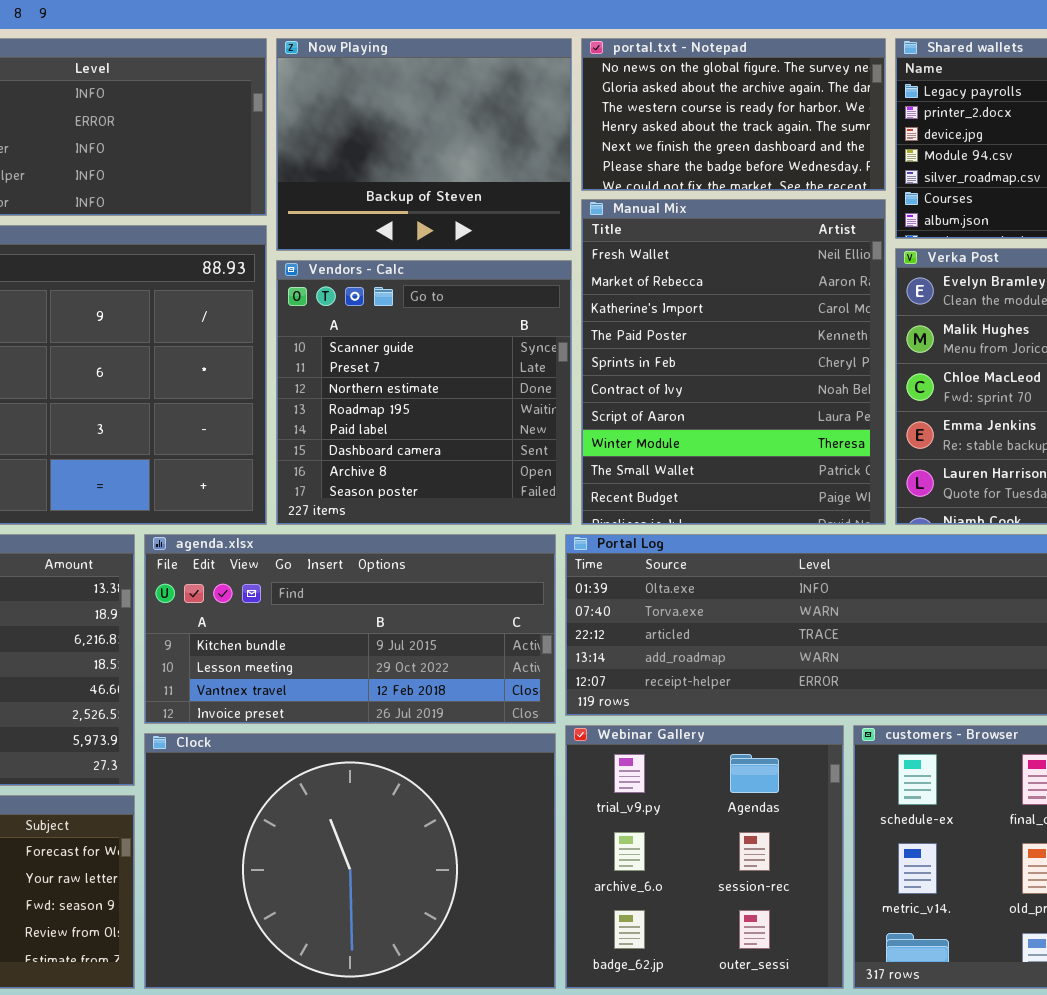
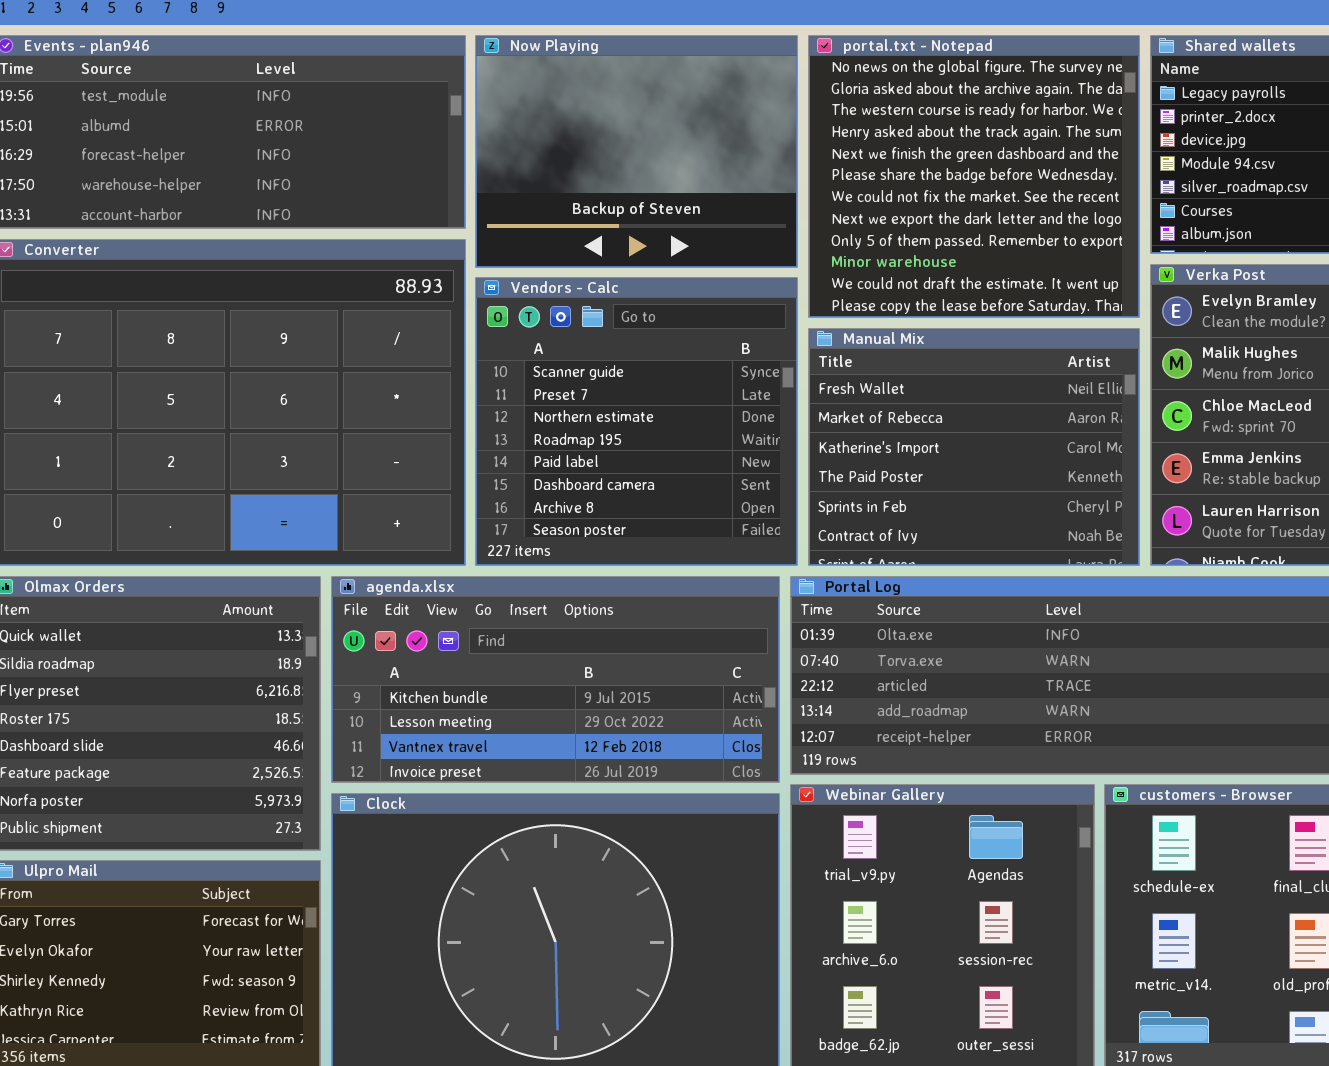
portal.txt - Notepad: [581,38,886,191] -> [808,35,1140,318], resized
Manual Mix: [581,199,886,525] -> [808,328,1140,566], resized

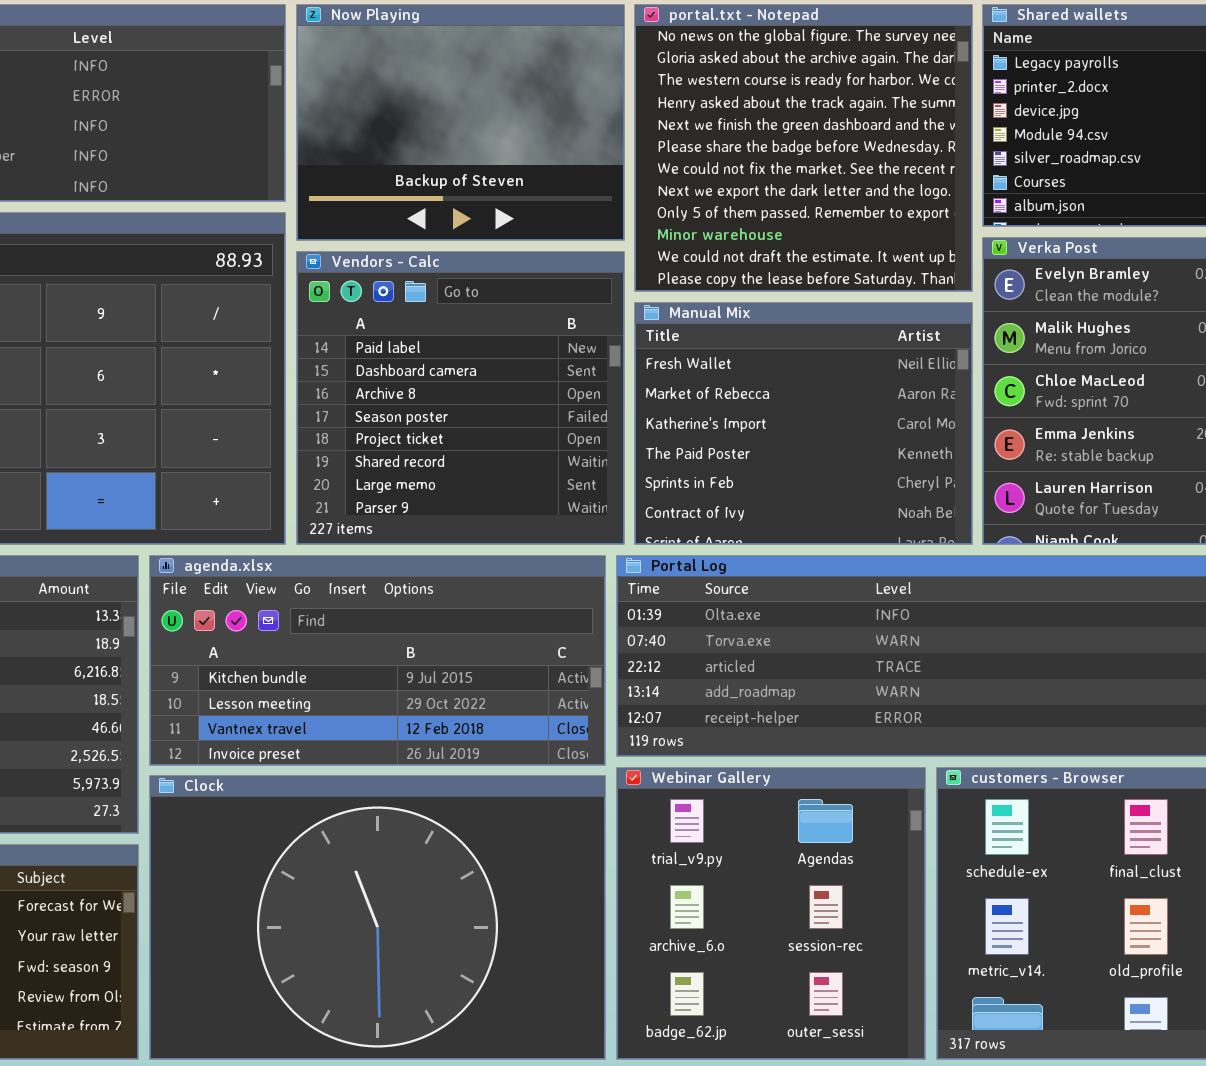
Vendors - Calc: [475,277,798,566] -> [296,251,625,545], scrolled down 4 rows

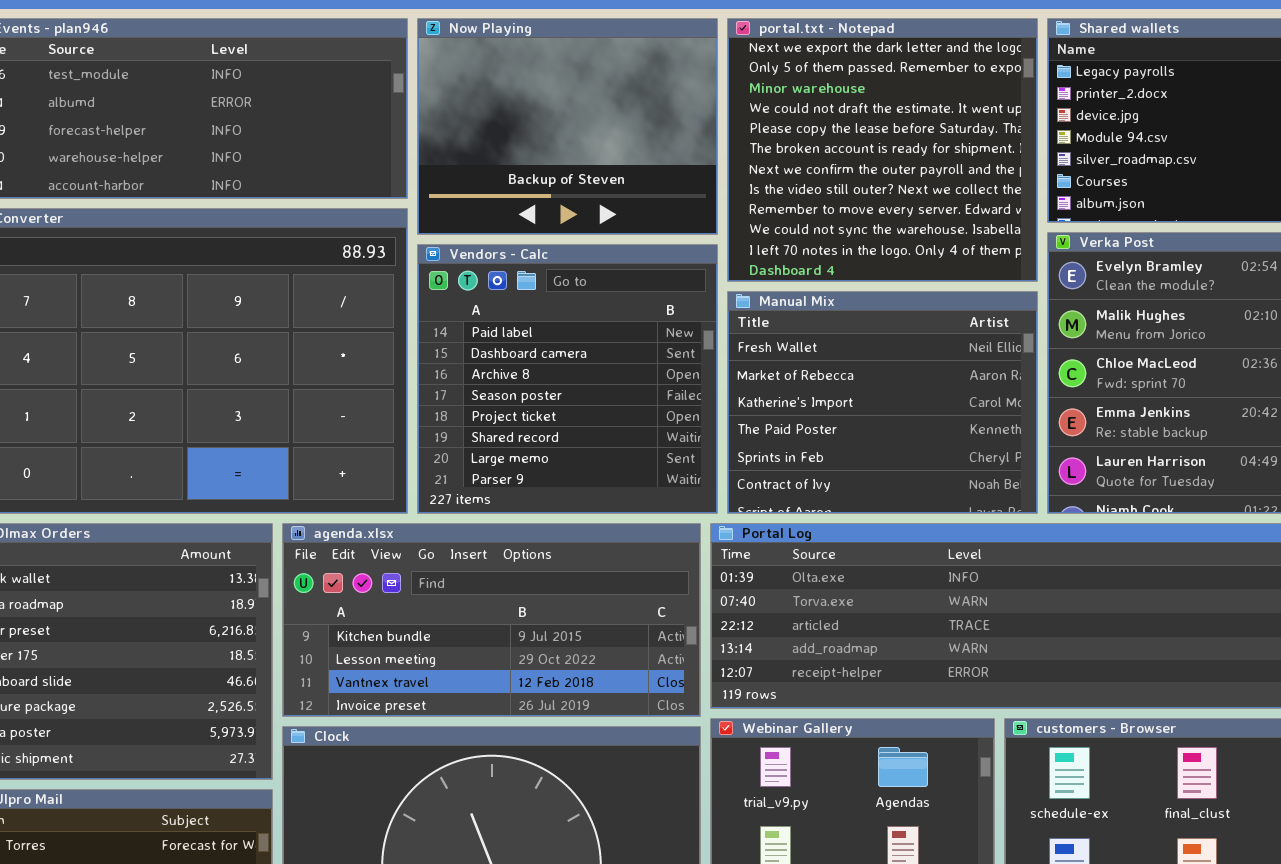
portal.txt - Notepad: [634,4,973,292] -> [727,18,1038,282], scrolled down 7 rows

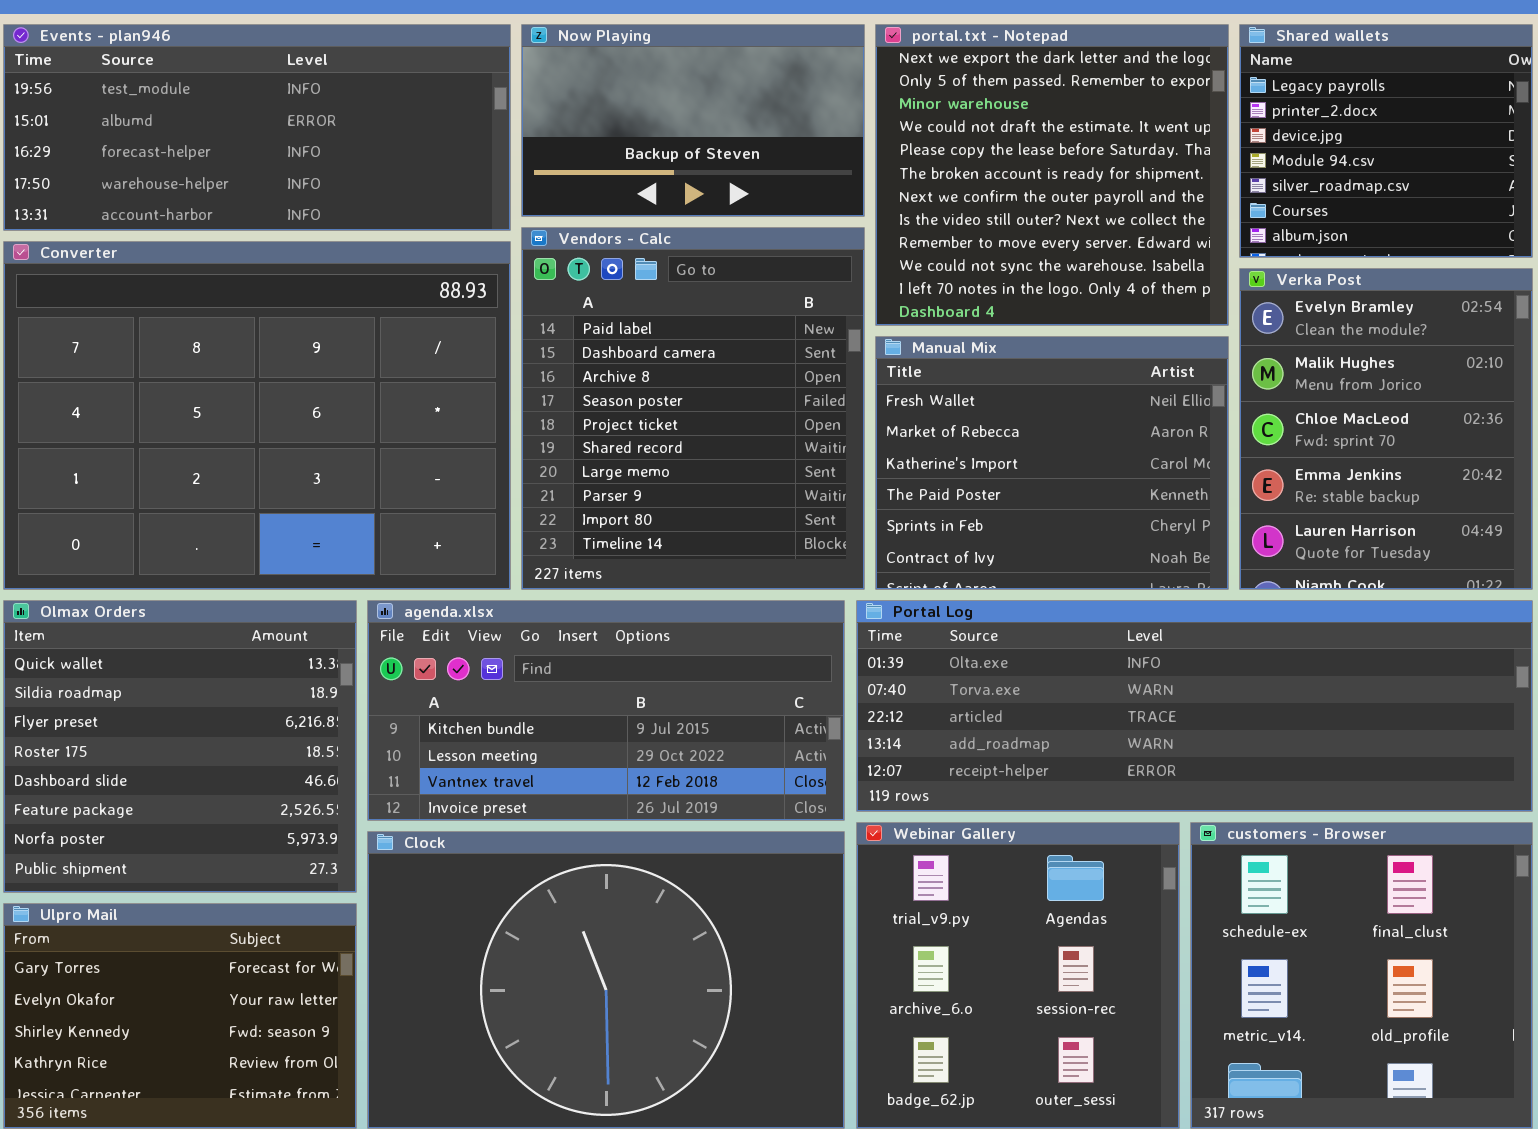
Now Playing: [417,18,718,235] -> [521,24,865,217], resized
Vendors - Calc: [417,244,718,514] -> [521,227,865,590], resized

